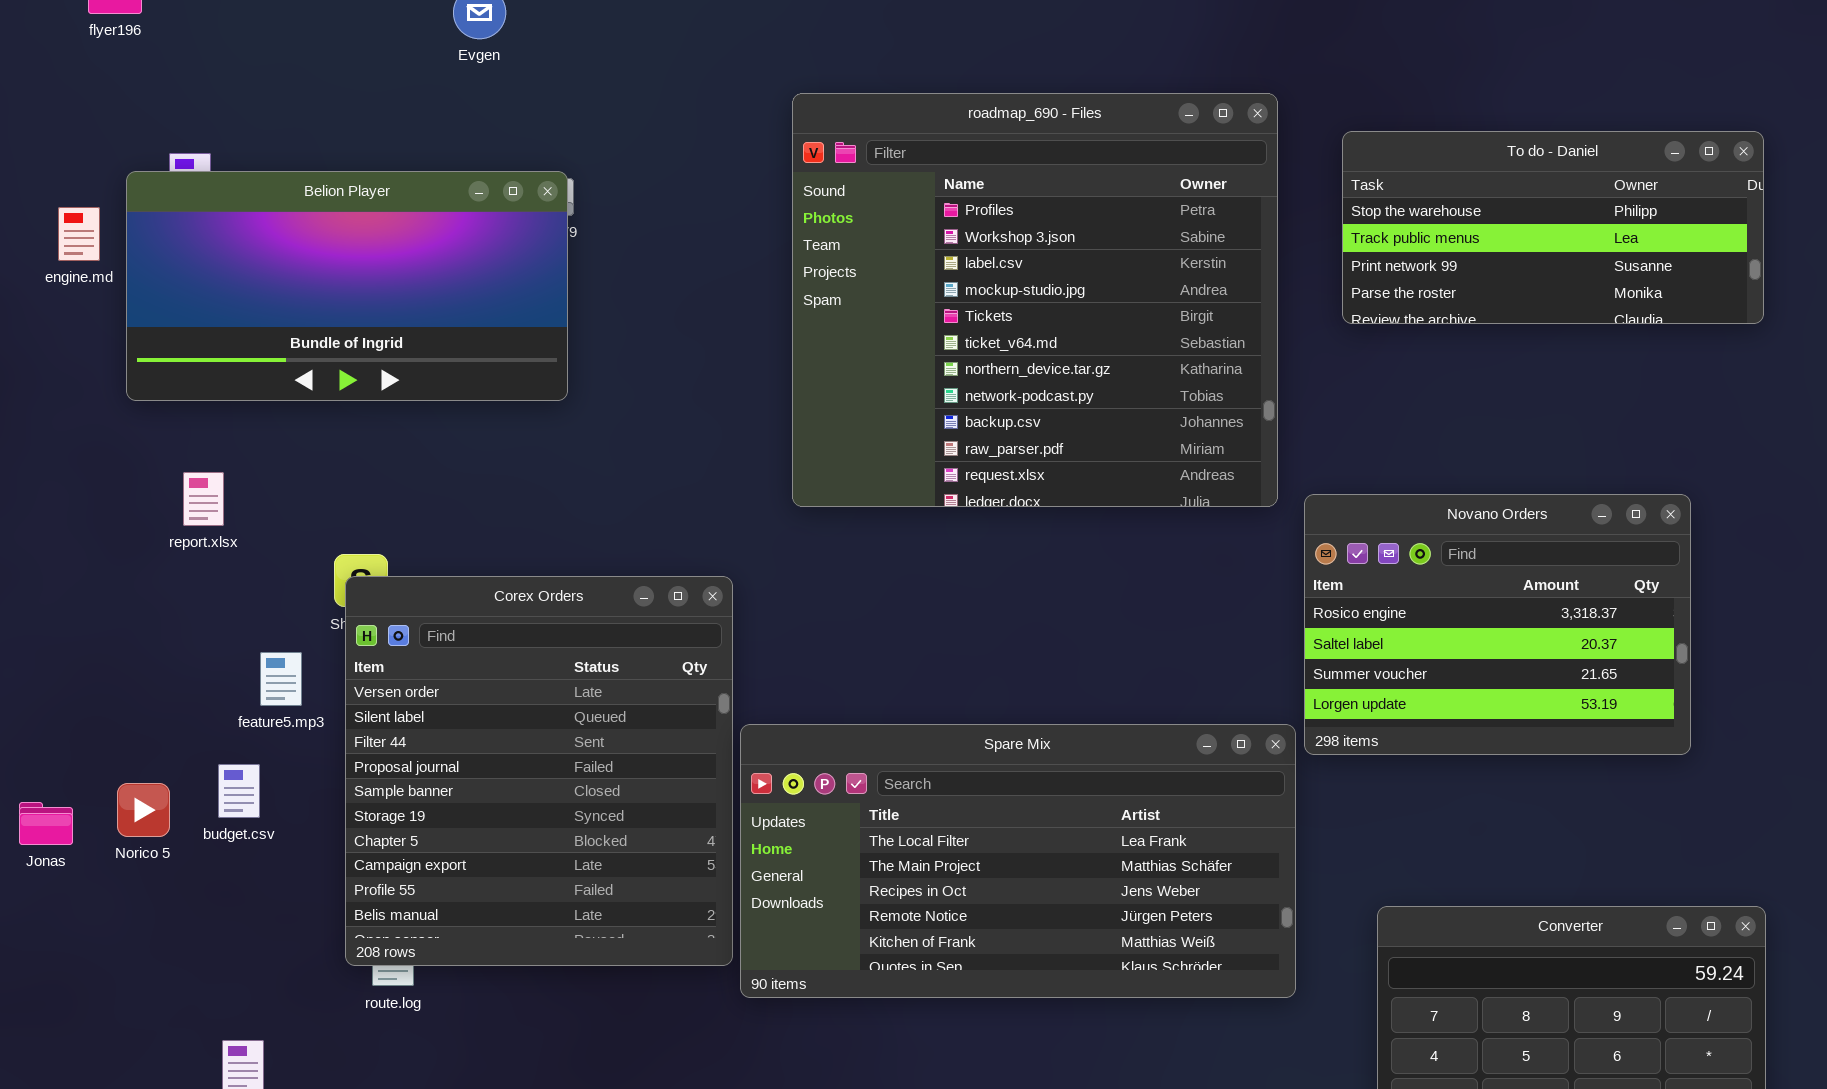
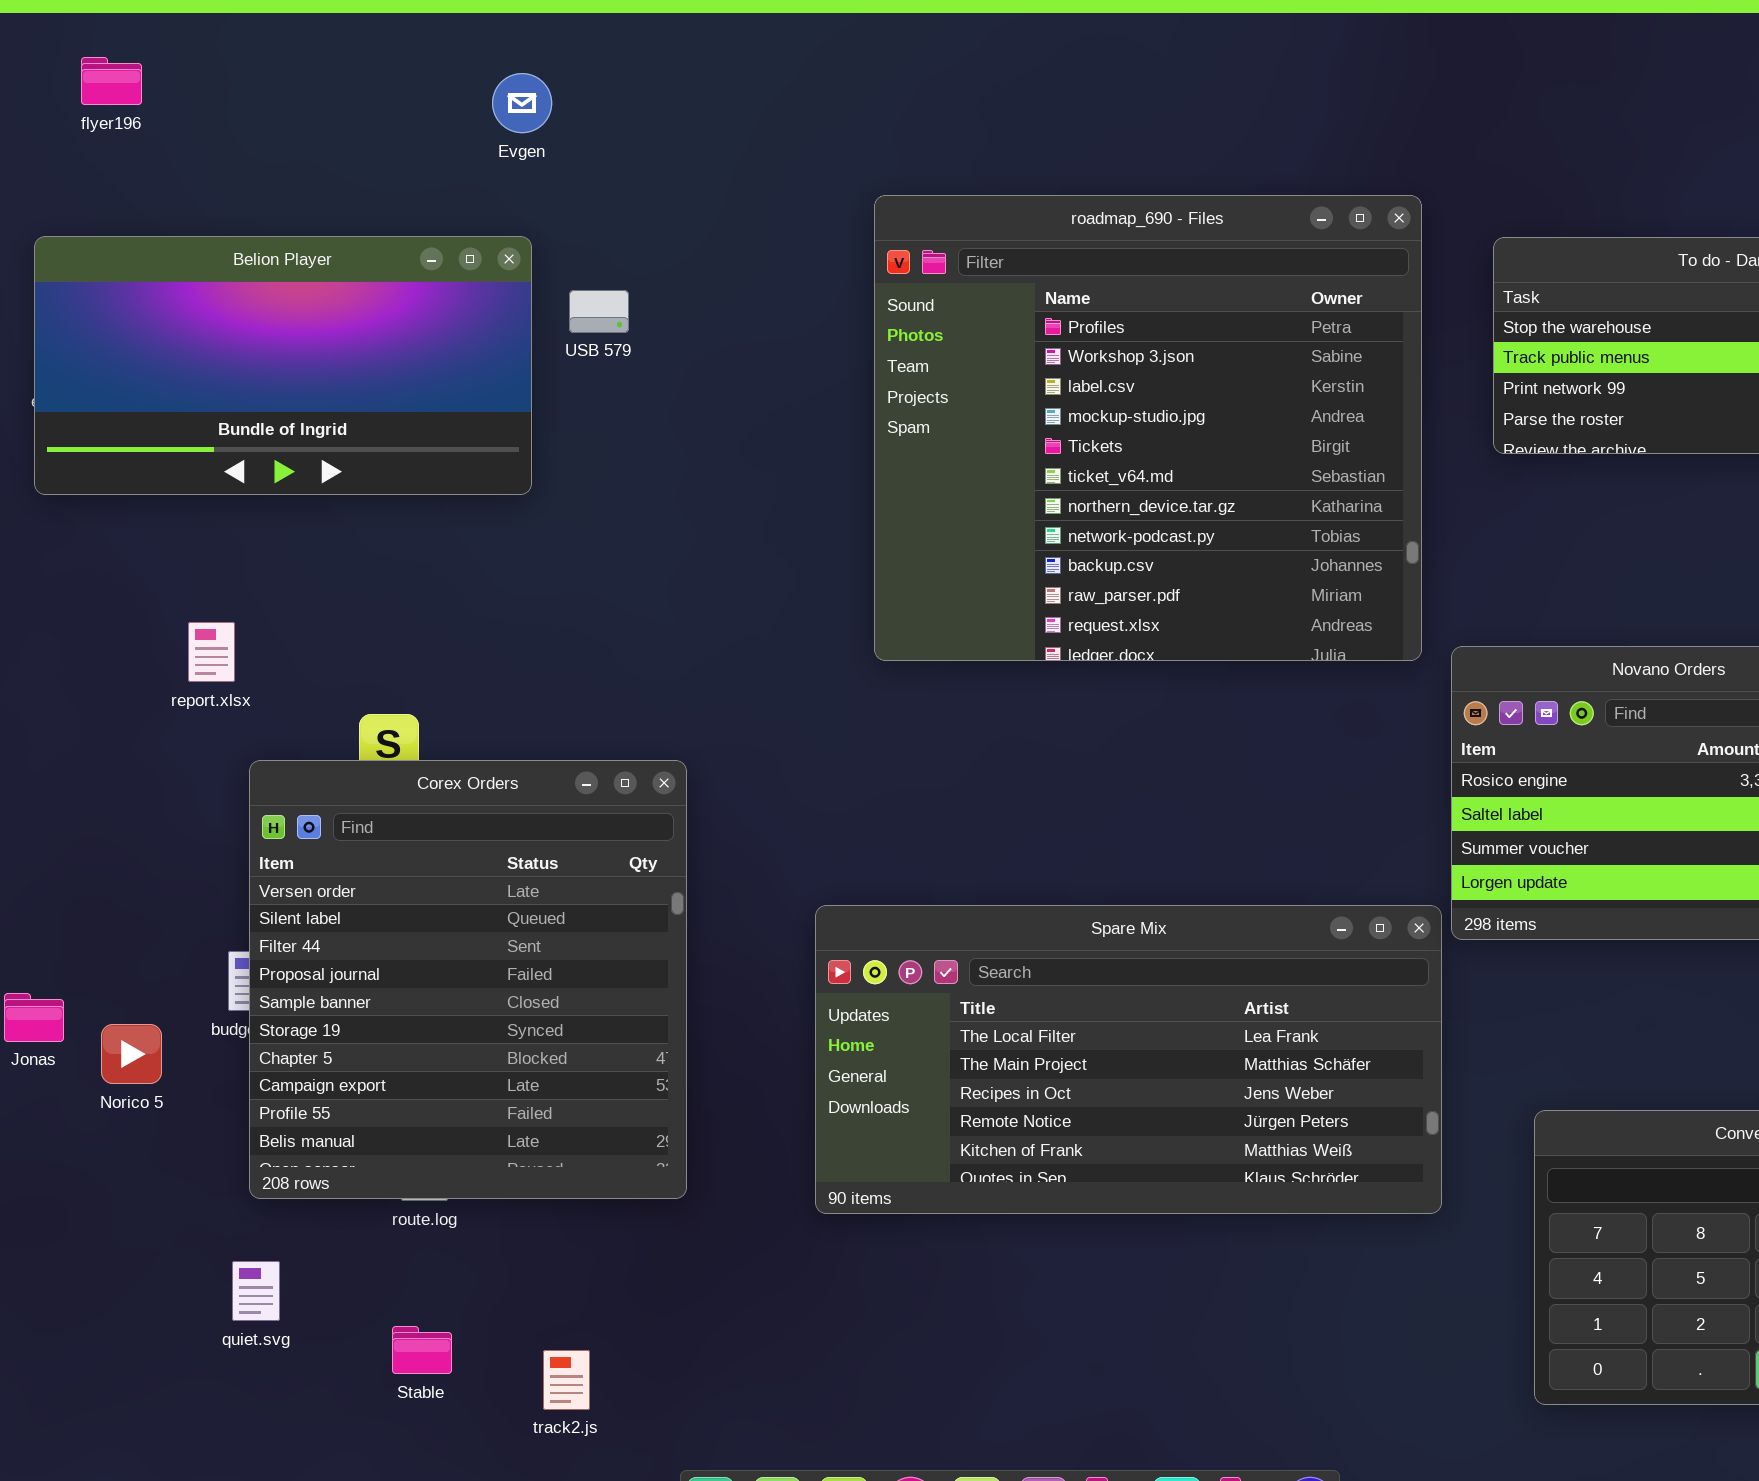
Belion Player: [126,171,568,401] -> [34,236,532,495], moved
Corex Orders: [345,576,733,966] -> [249,760,687,1199], moved
Norico 5: [117,783,170,837] -> [101,1024,162,1084], moved

